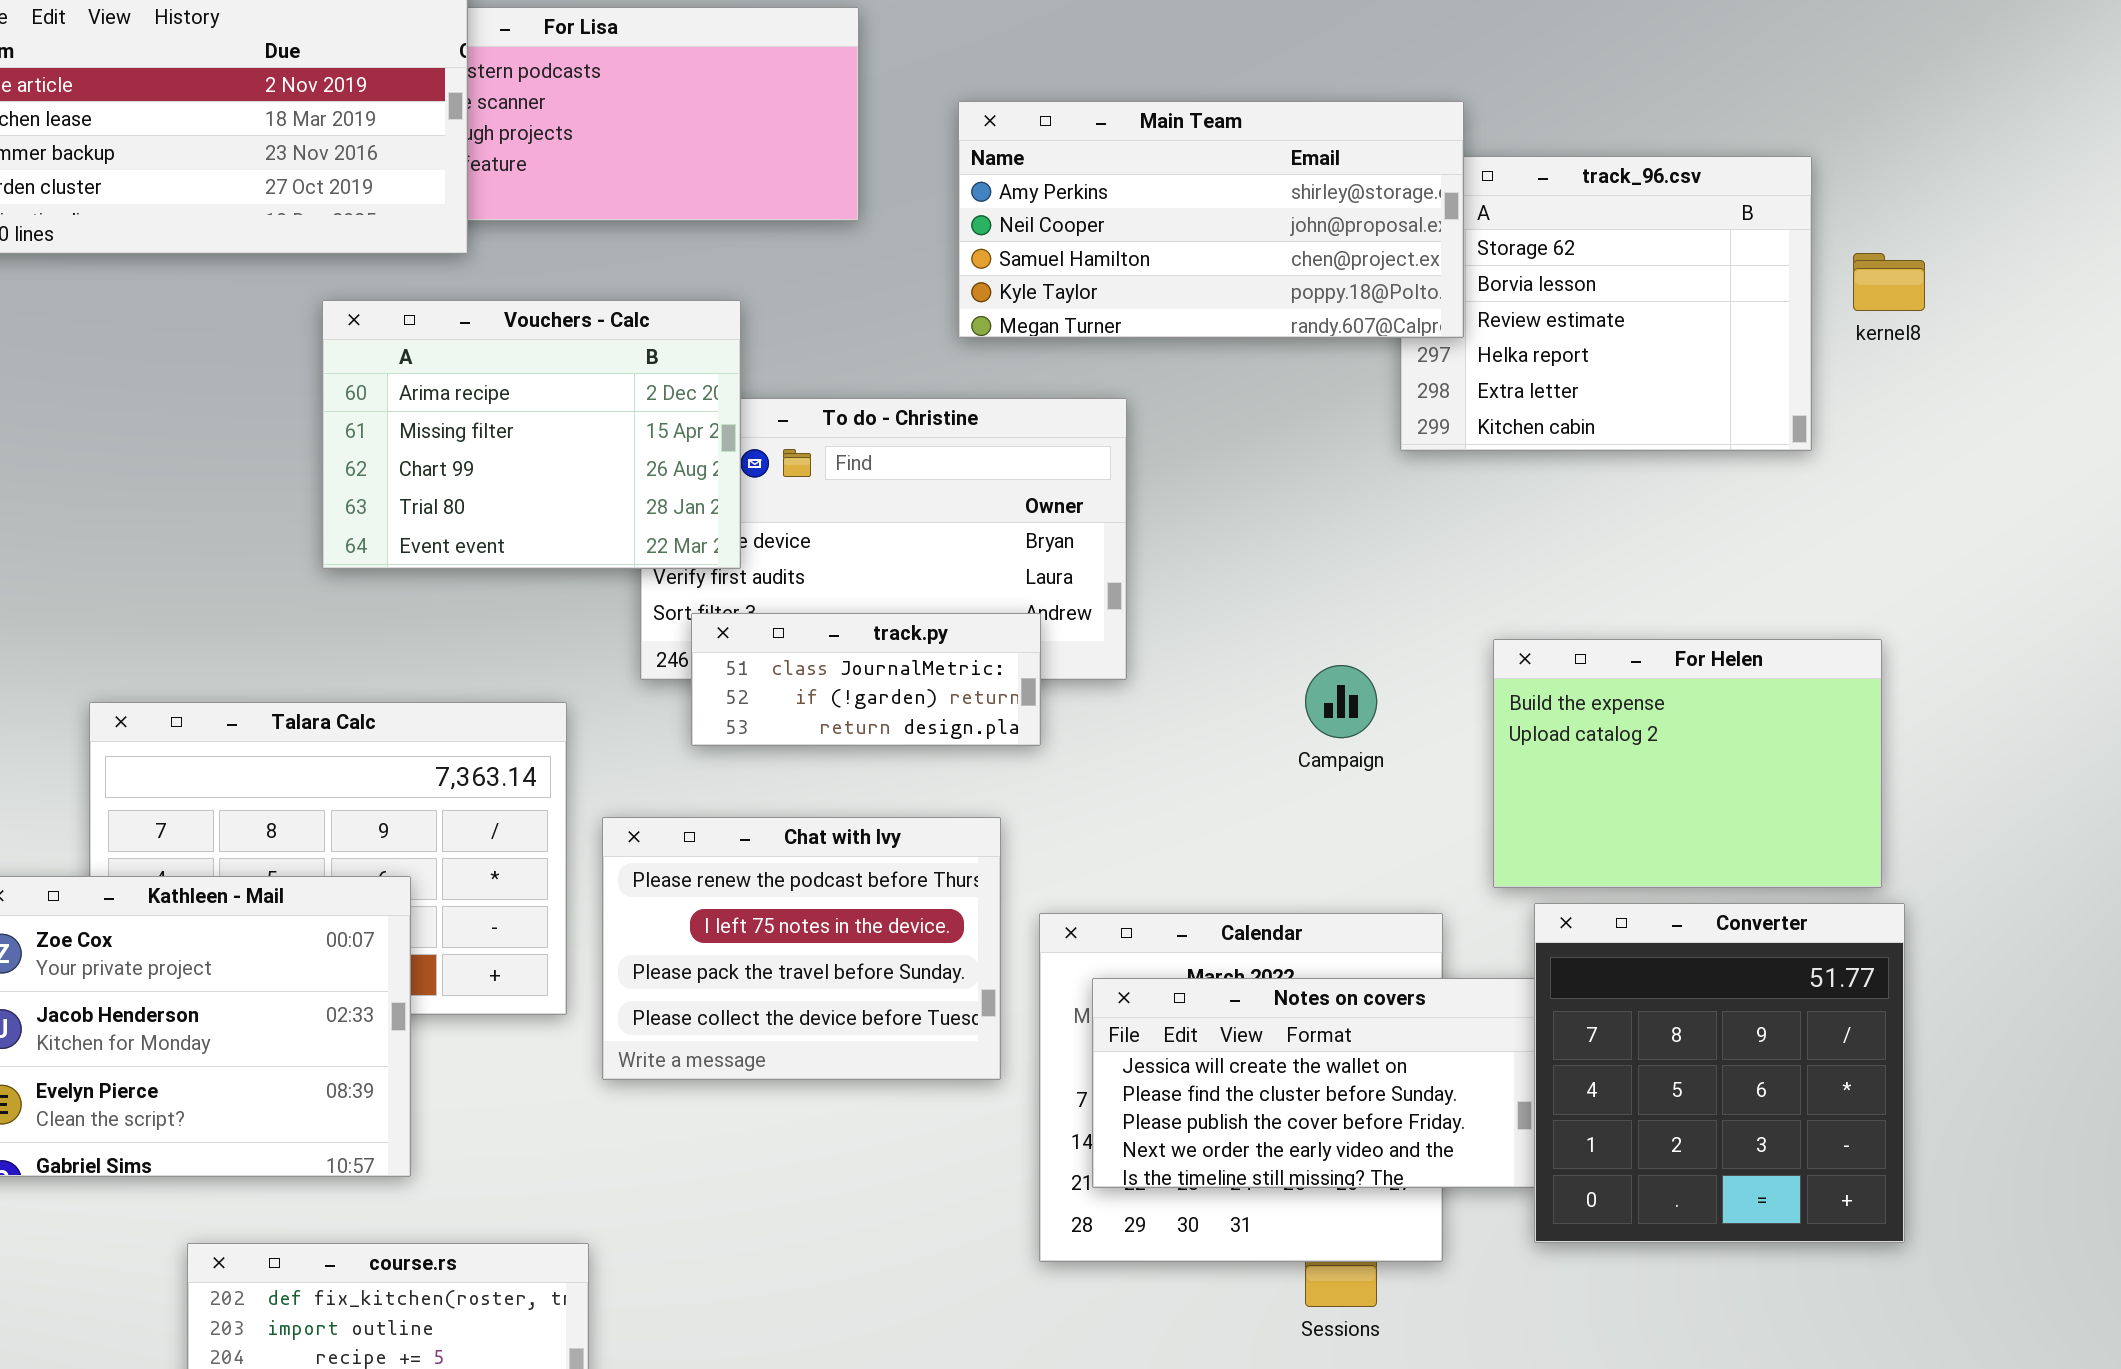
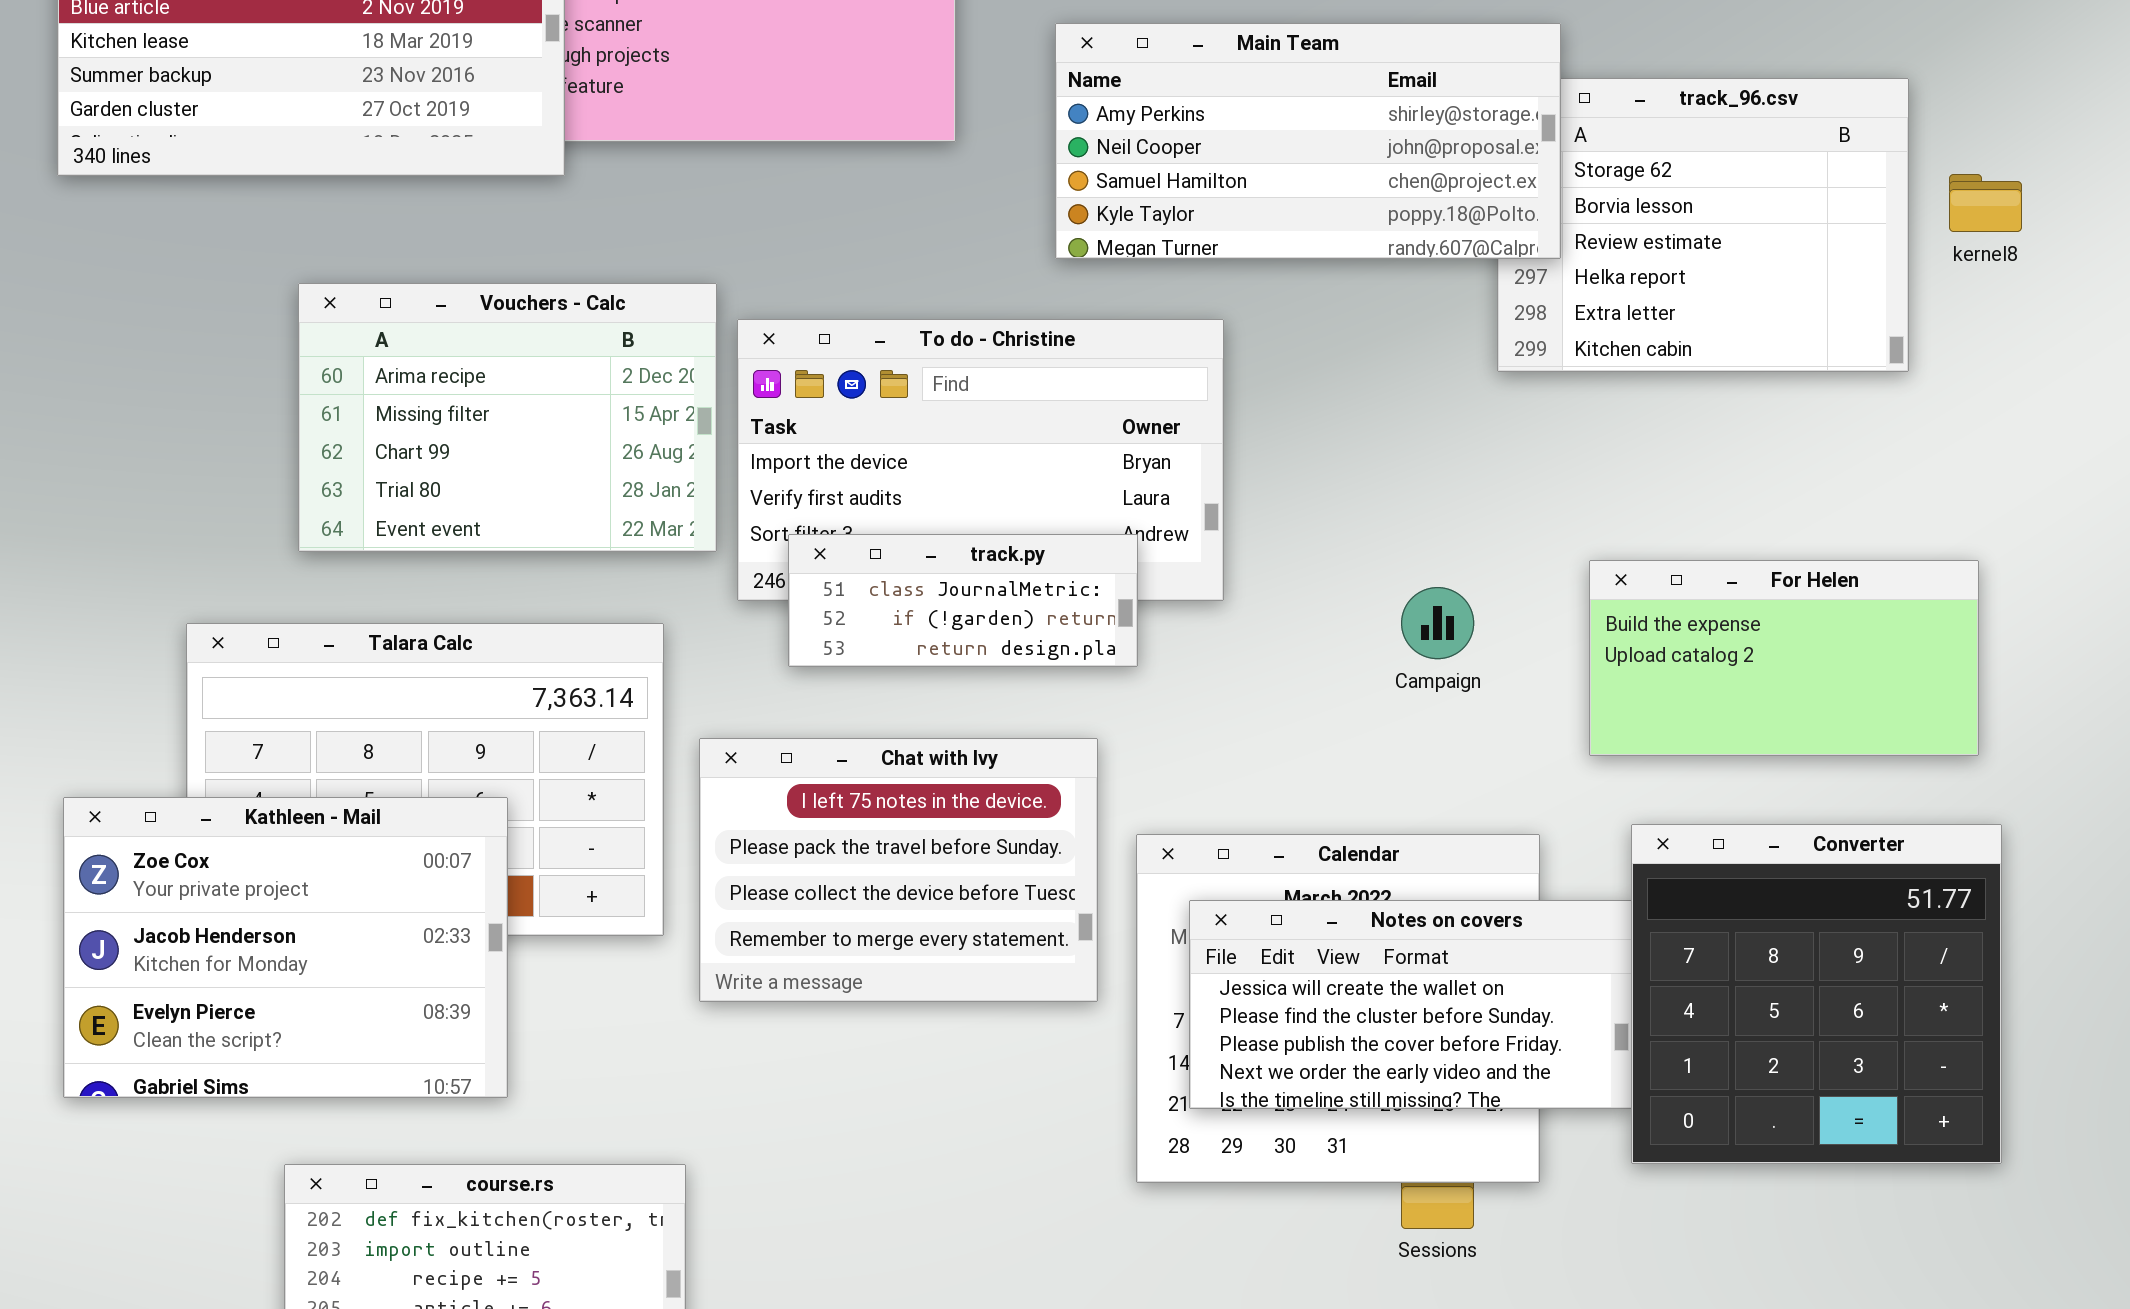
Vouchers - Calc: [322,300,741,569] -> [298,283,717,552], moved
For Helen: [1493,639,1882,888] -> [1589,560,1979,756], resized
Chat with Ivy: [602,817,1001,1080] -> [699,738,1098,1002], scrolled down 1 row

